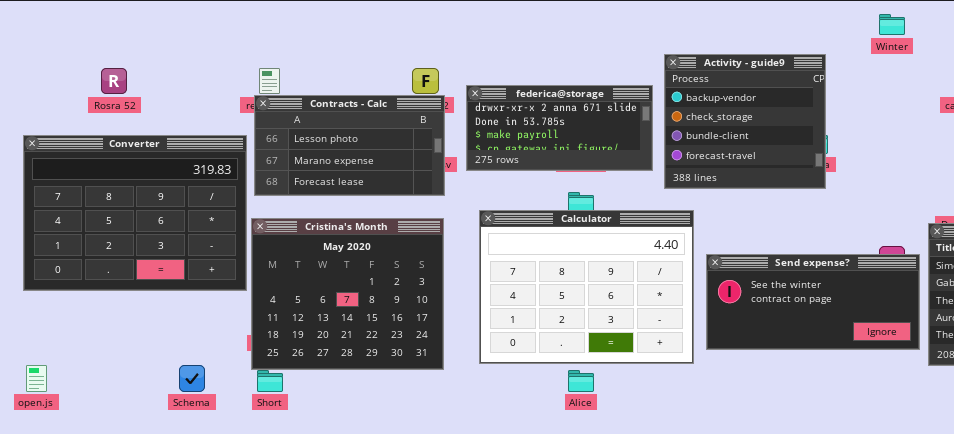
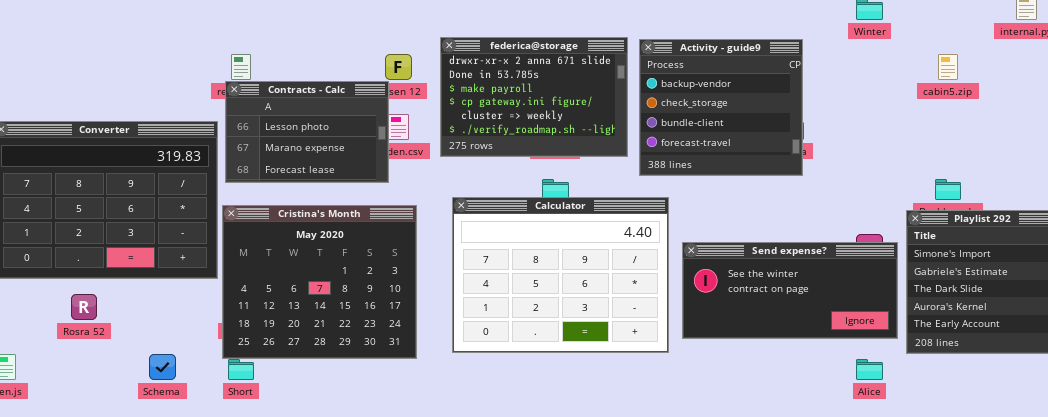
Rosra 52: [101,68,127,94] -> [71,294,97,320], moved
federica@storage: [466,85,653,171] -> [440,37,628,157], resized
Contracts - Calc: [254,95,445,196] -> [225,81,389,183], resized
Alice: [568,370,594,392] -> [856,359,883,380], moved

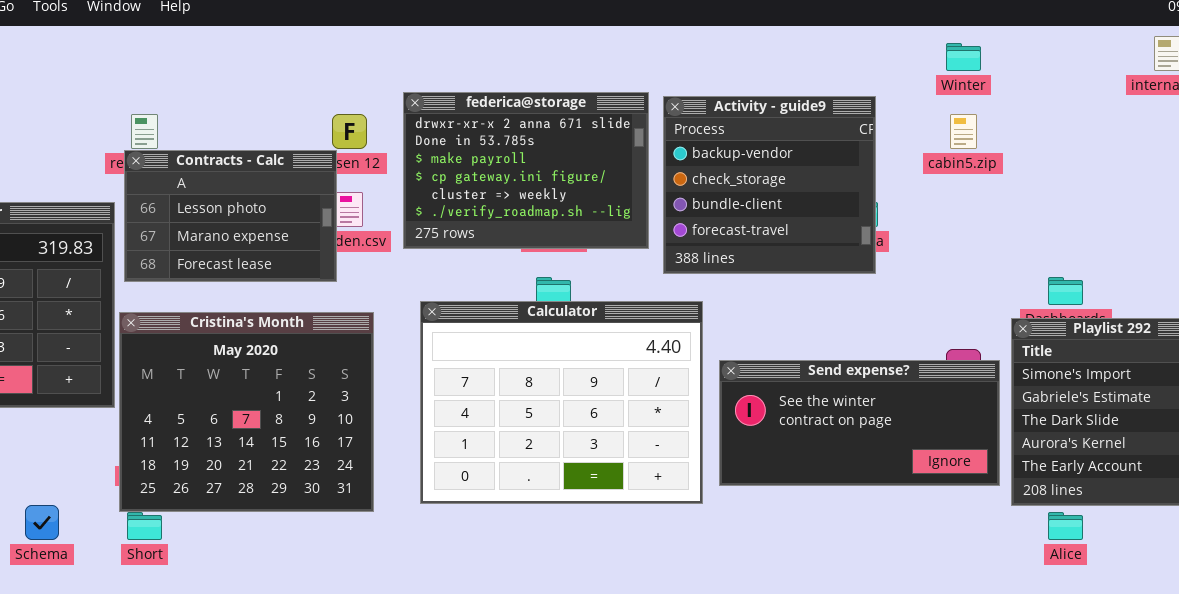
cabin5.zip: [938,54,958,80] -> [950,114,977,149], moved
Alice: [856,359,883,380] -> [1048,512,1083,540], moved

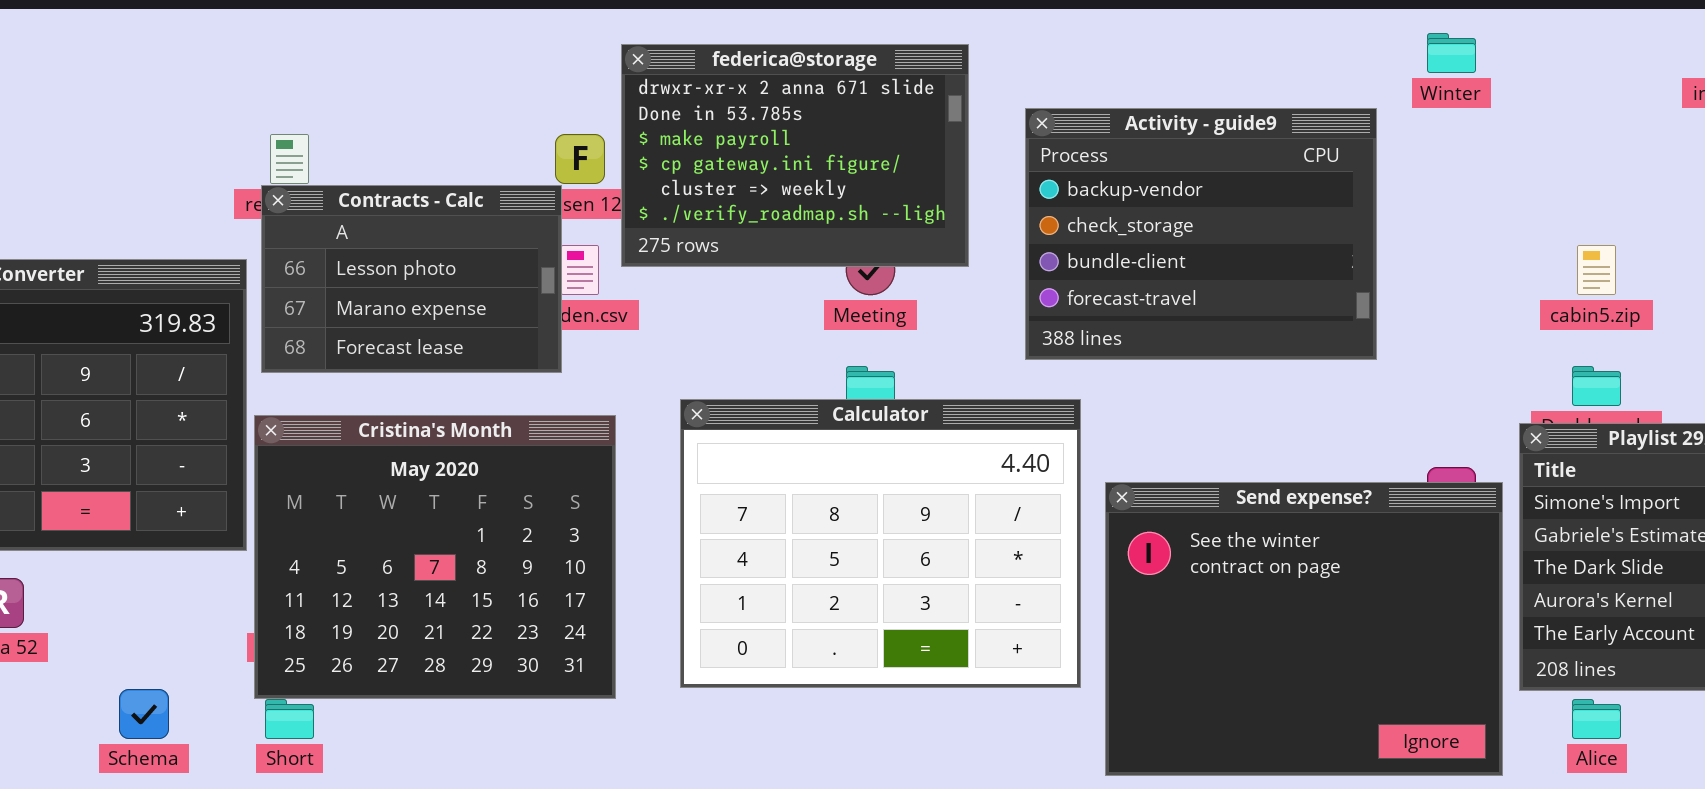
federica@storage: [403,92,649,249] -> [621,44,969,267], moved
Activity - guide9: [663,96,876,274] -> [1025,108,1377,360], resized
cabin5.zip: [950,114,977,149] -> [1577,245,1616,295], moved
Send expense?: [719,360,1000,486] -> [1105,482,1503,776], resized

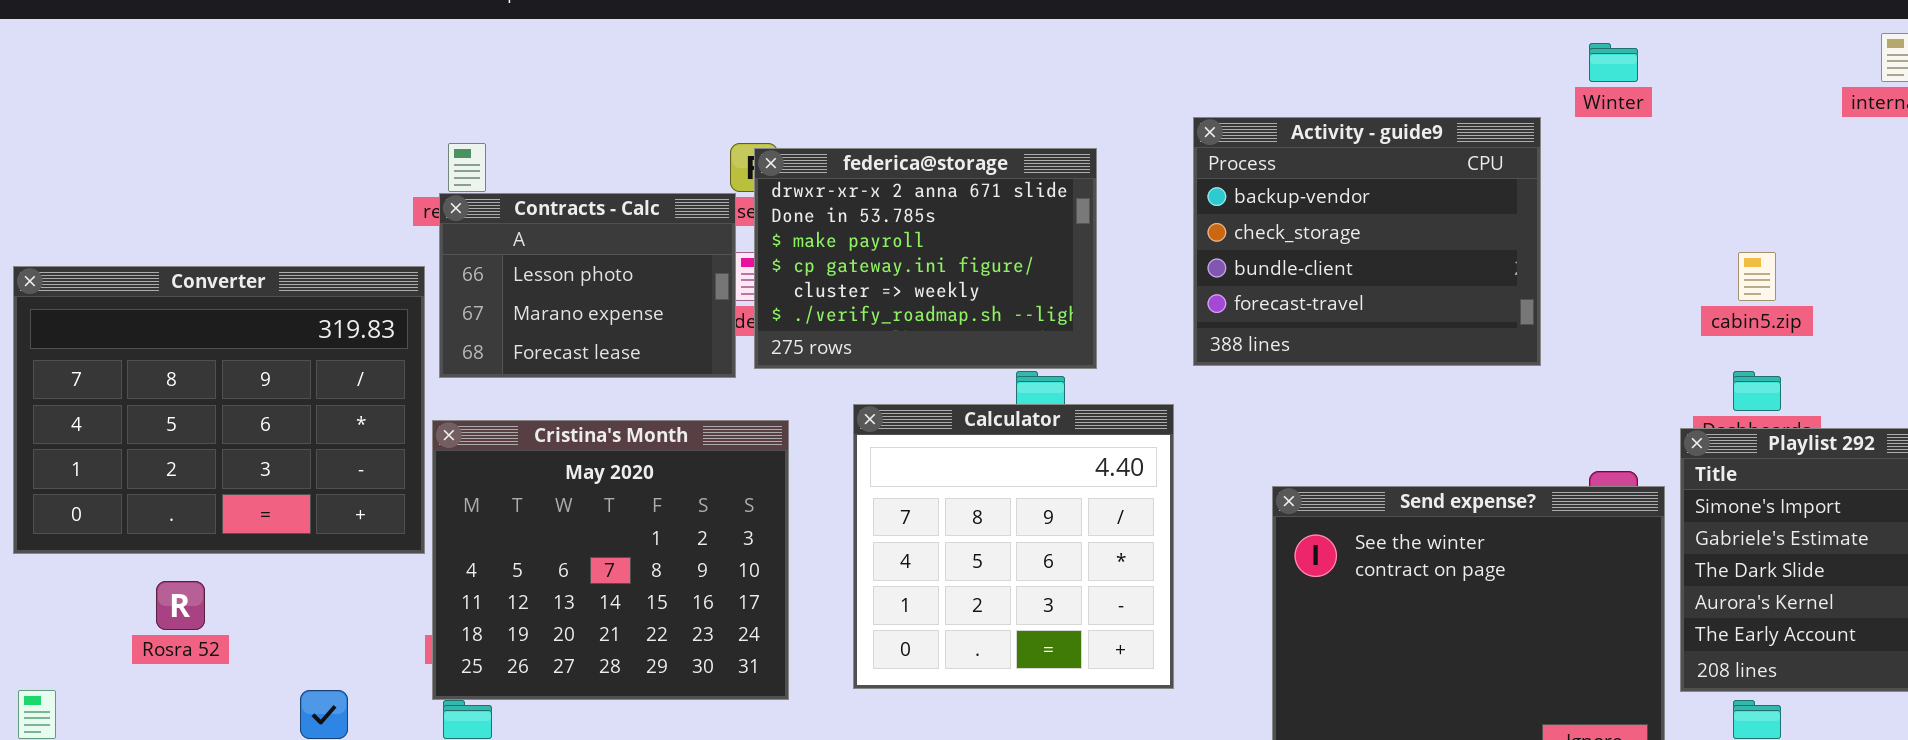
federica@storage: [621,44,969,267] -> [754,148,1097,369], moved
Calculator: [680,399,1081,688] -> [853,404,1174,689], resized

